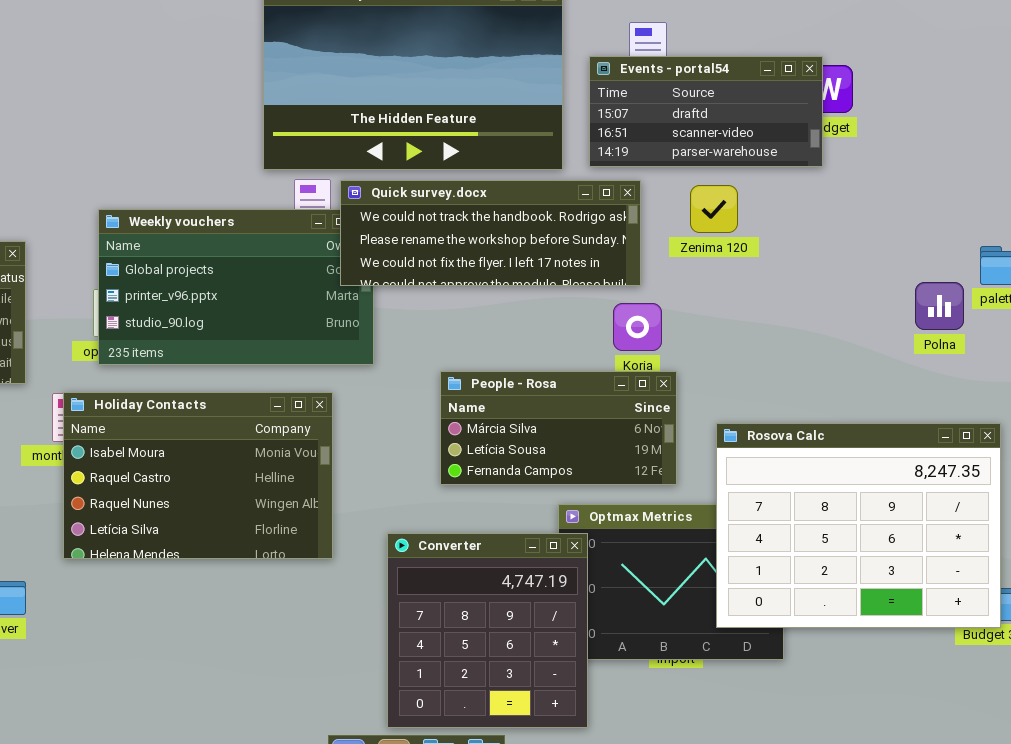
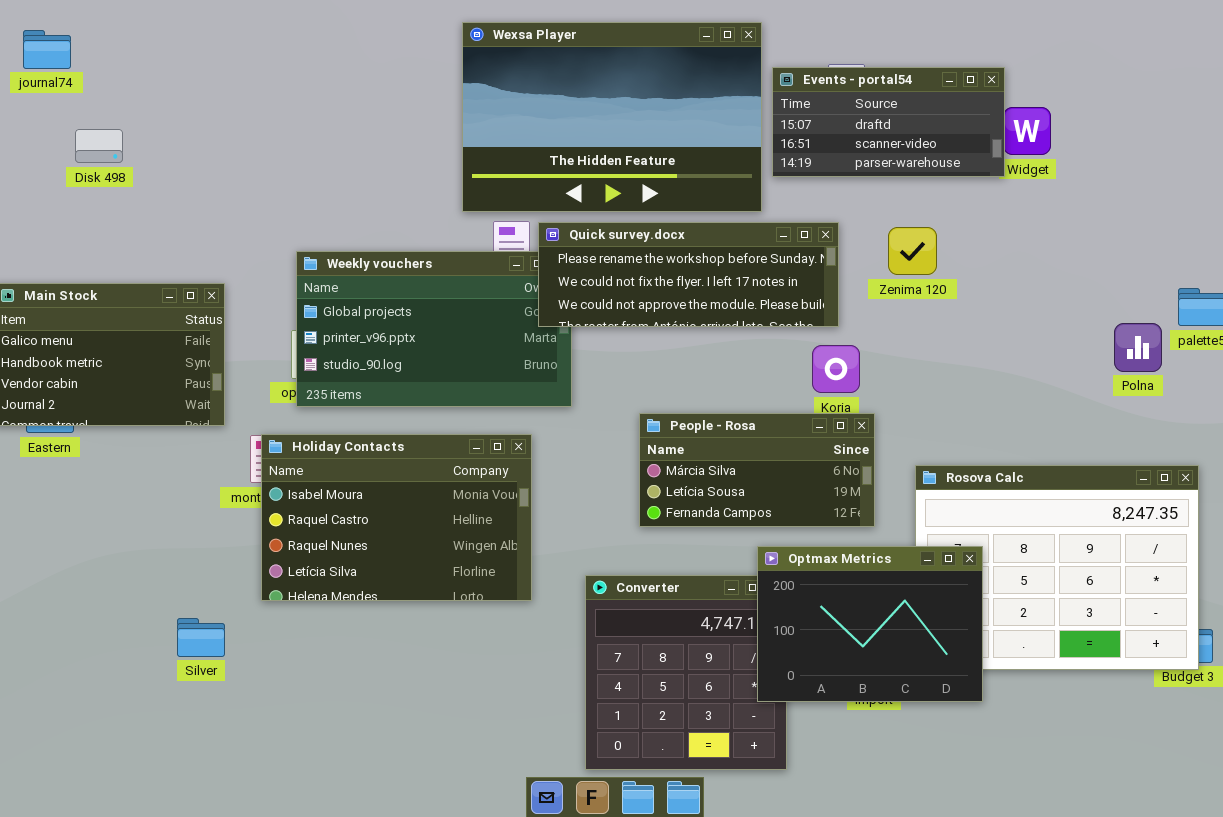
Events - portal54: [589,56,823,167] -> [772,67,1005,177], moved
Quick survey.docx: [340,180,641,286] -> [538,222,839,327], scrolled down 1 row
Optmax Metrics: [558,504,784,660] -> [757,546,983,702], raised

